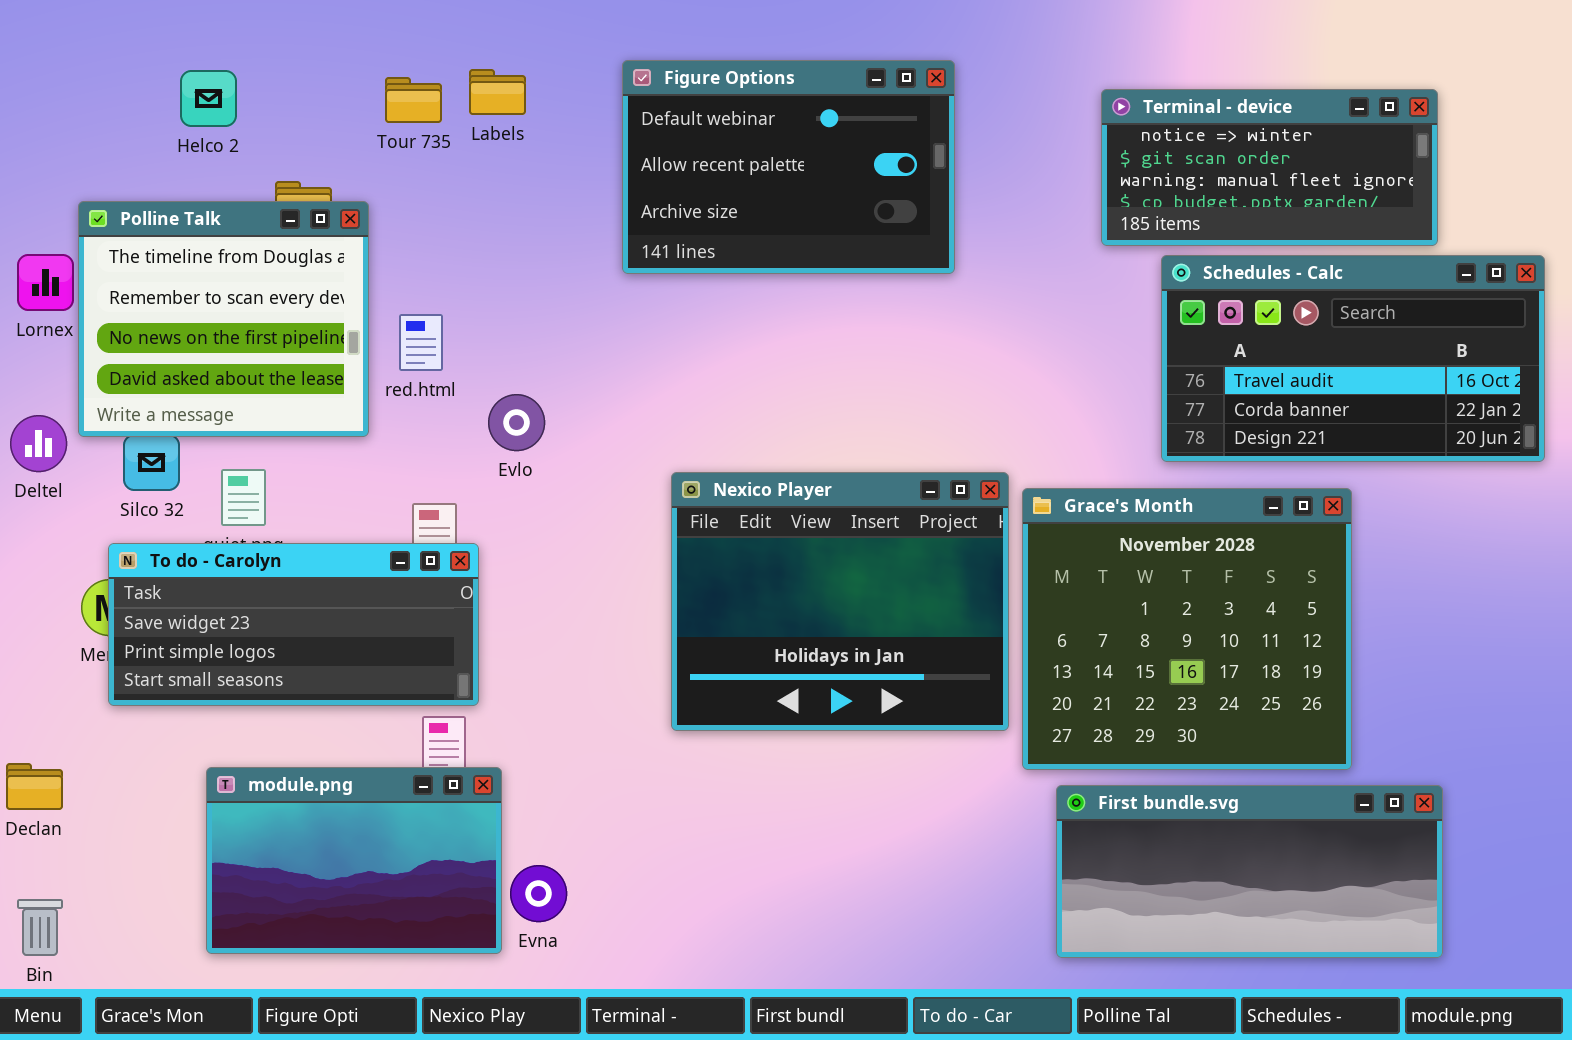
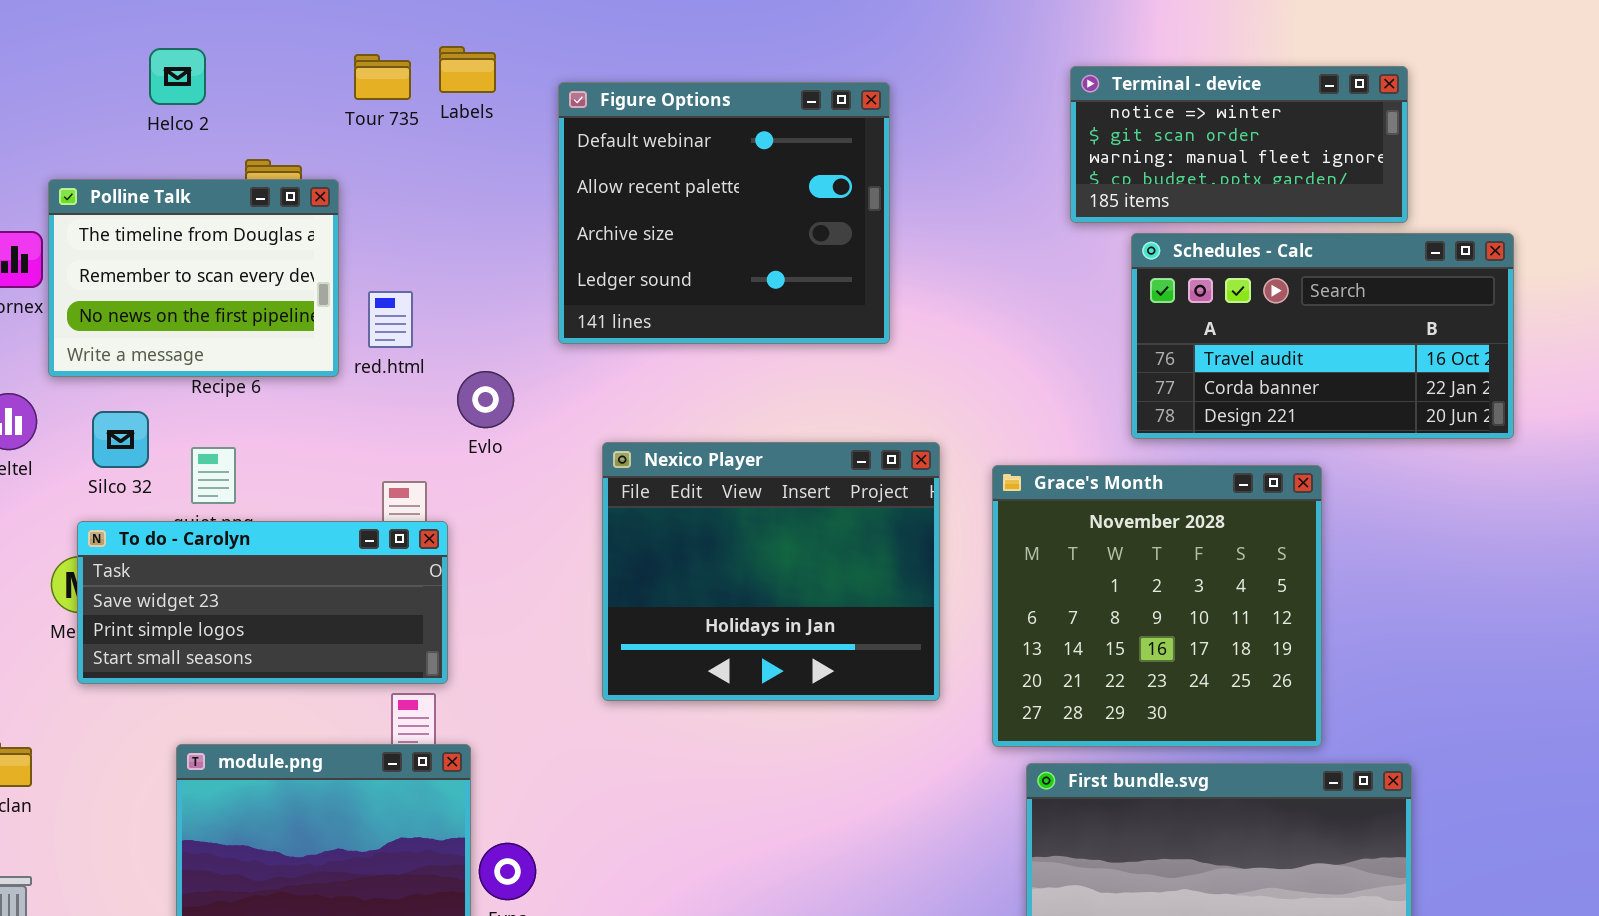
Figure Options: [622,60,955,274] -> [558,82,890,344], moved, resized
Polline Talk: [78,201,369,437] -> [48,179,339,377], resized
Nexico Player: [671,472,1009,731] -> [602,442,940,701], moved

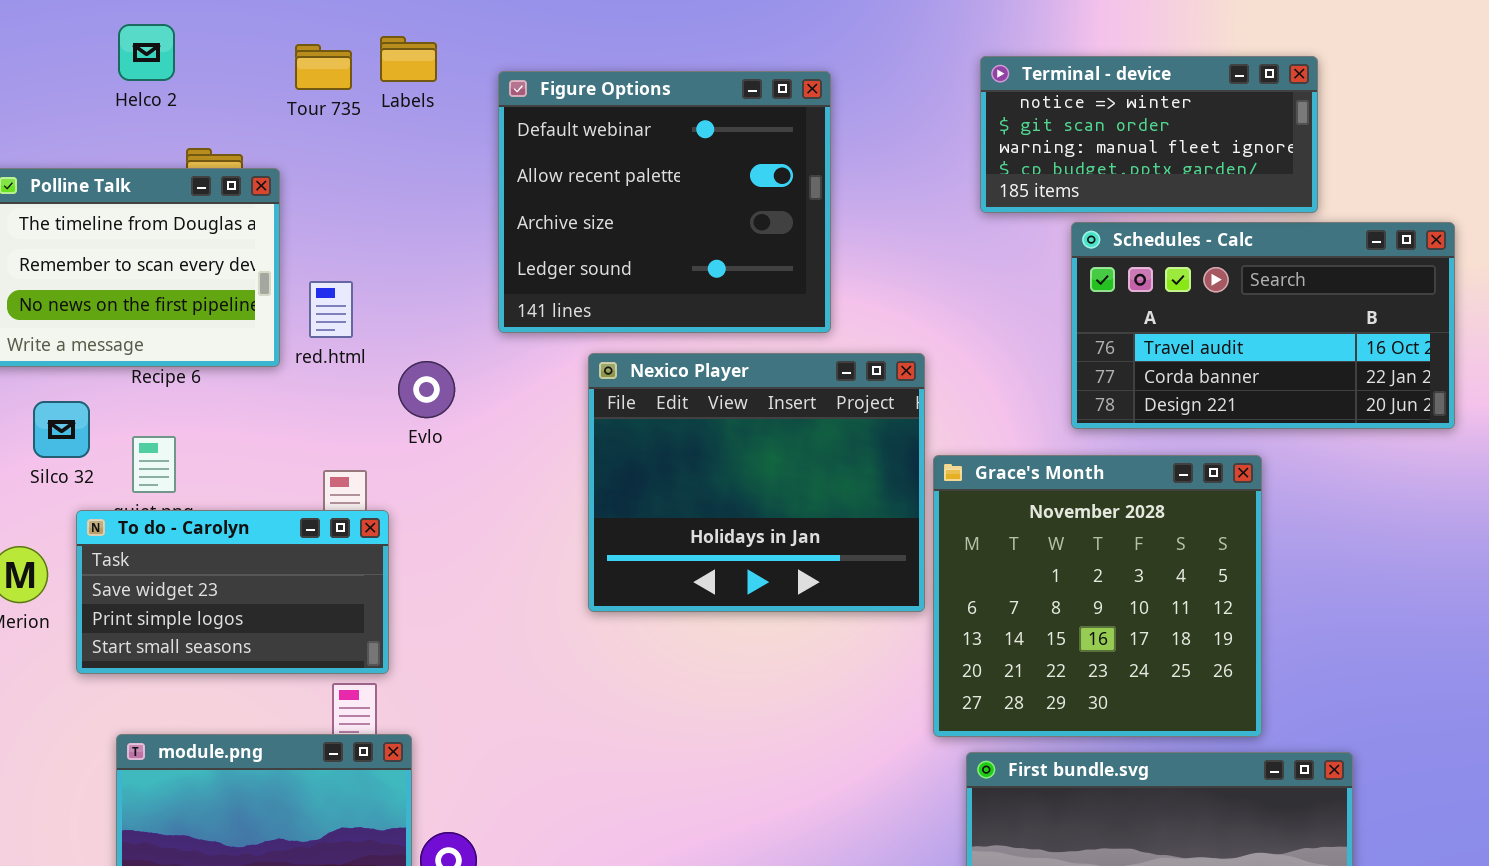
Helco 2: [149,48,206,105] -> [118,24,175,81], moved
Terminal - device: [1070,66,1408,223] -> [980,56,1318,213], moved
Nexico Player: [602,442,940,701] -> [588,353,925,612], moved
To do - Carolyn: [77,521,448,684] -> [76,510,389,674], resized

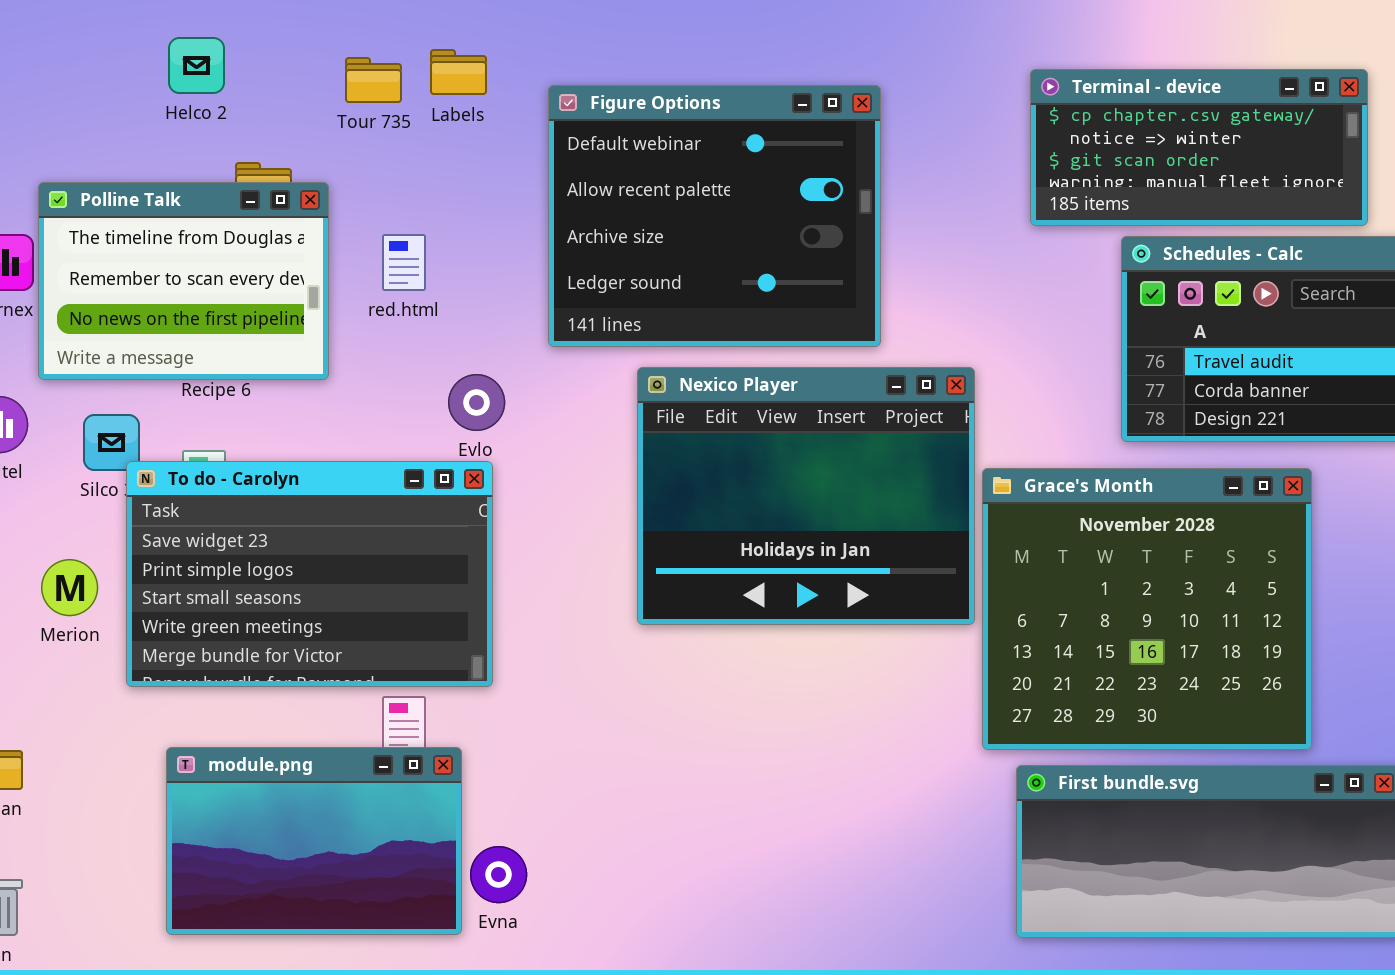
Terminal - device: [980,56,1318,213] -> [1030,69,1368,226], scrolled up 1 row
red.html: [309,281,353,338] -> [382,234,426,291], moved
To do - Carolyn: [76,510,389,674] -> [126,461,493,687], resized

